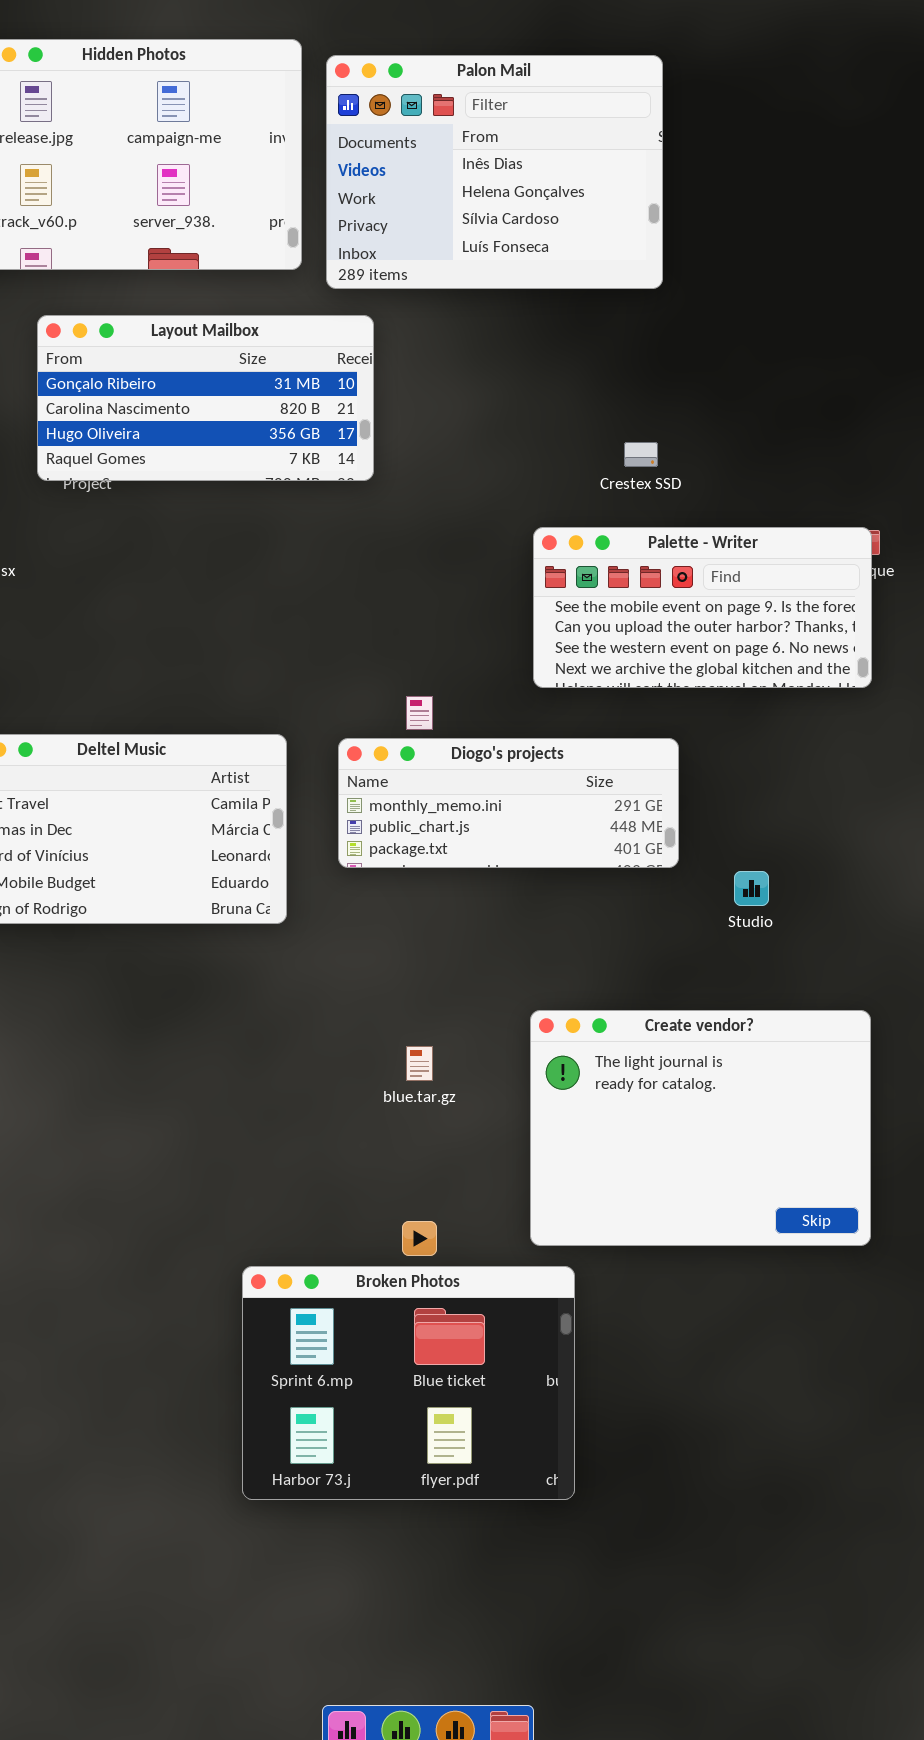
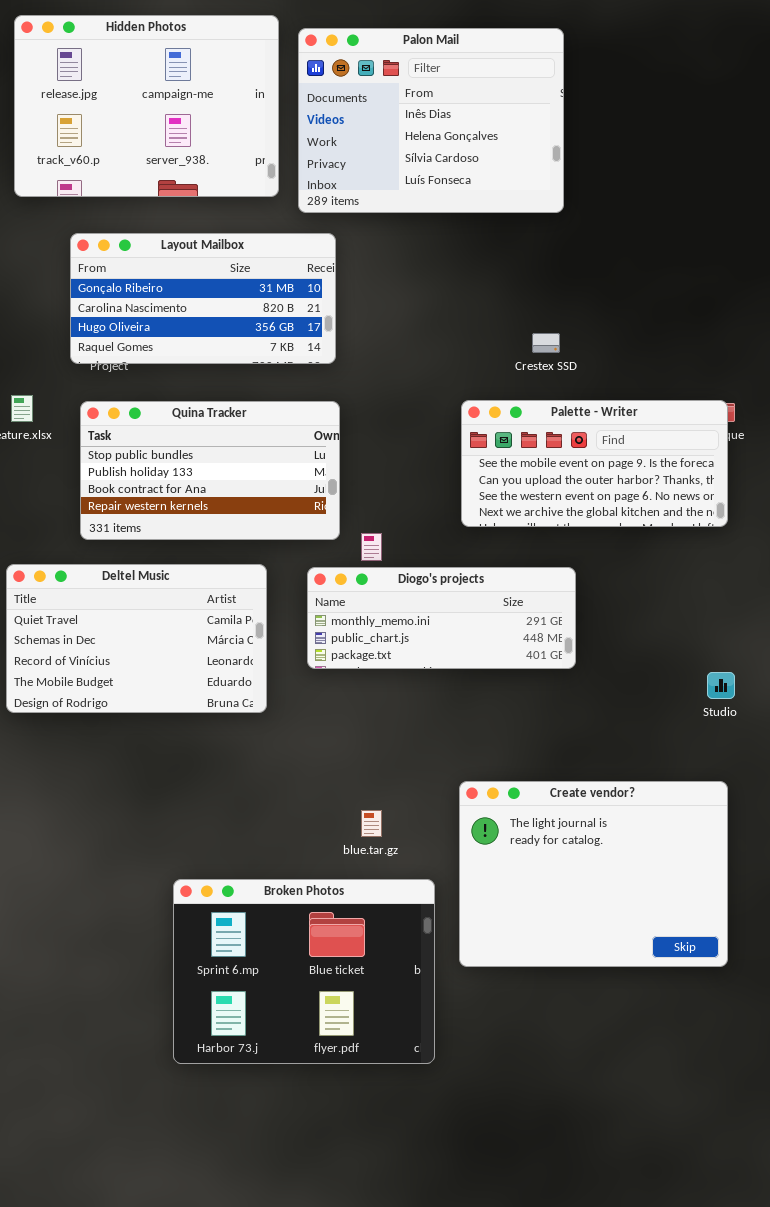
Quina Tracker: none -> [80,401,340,540], opened
Studio: [734,871,769,906] -> [707,672,735,699], moved
Broken Photos: [242,1266,575,1500] -> [173,879,435,1064], moved

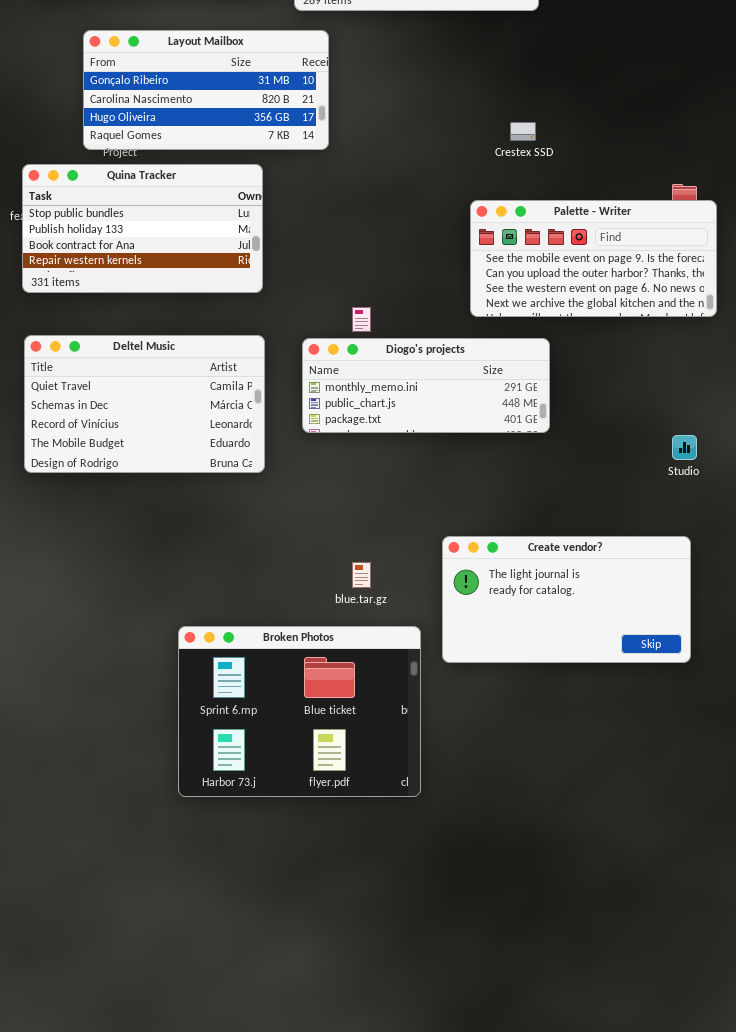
Palette - Writer: [461,400,728,527] -> [470,200,717,317], moved
Quina Tracker: [80,401,340,540] -> [22,164,263,293], moved
Create vendor?: [459,781,728,967] -> [442,536,691,663], resized

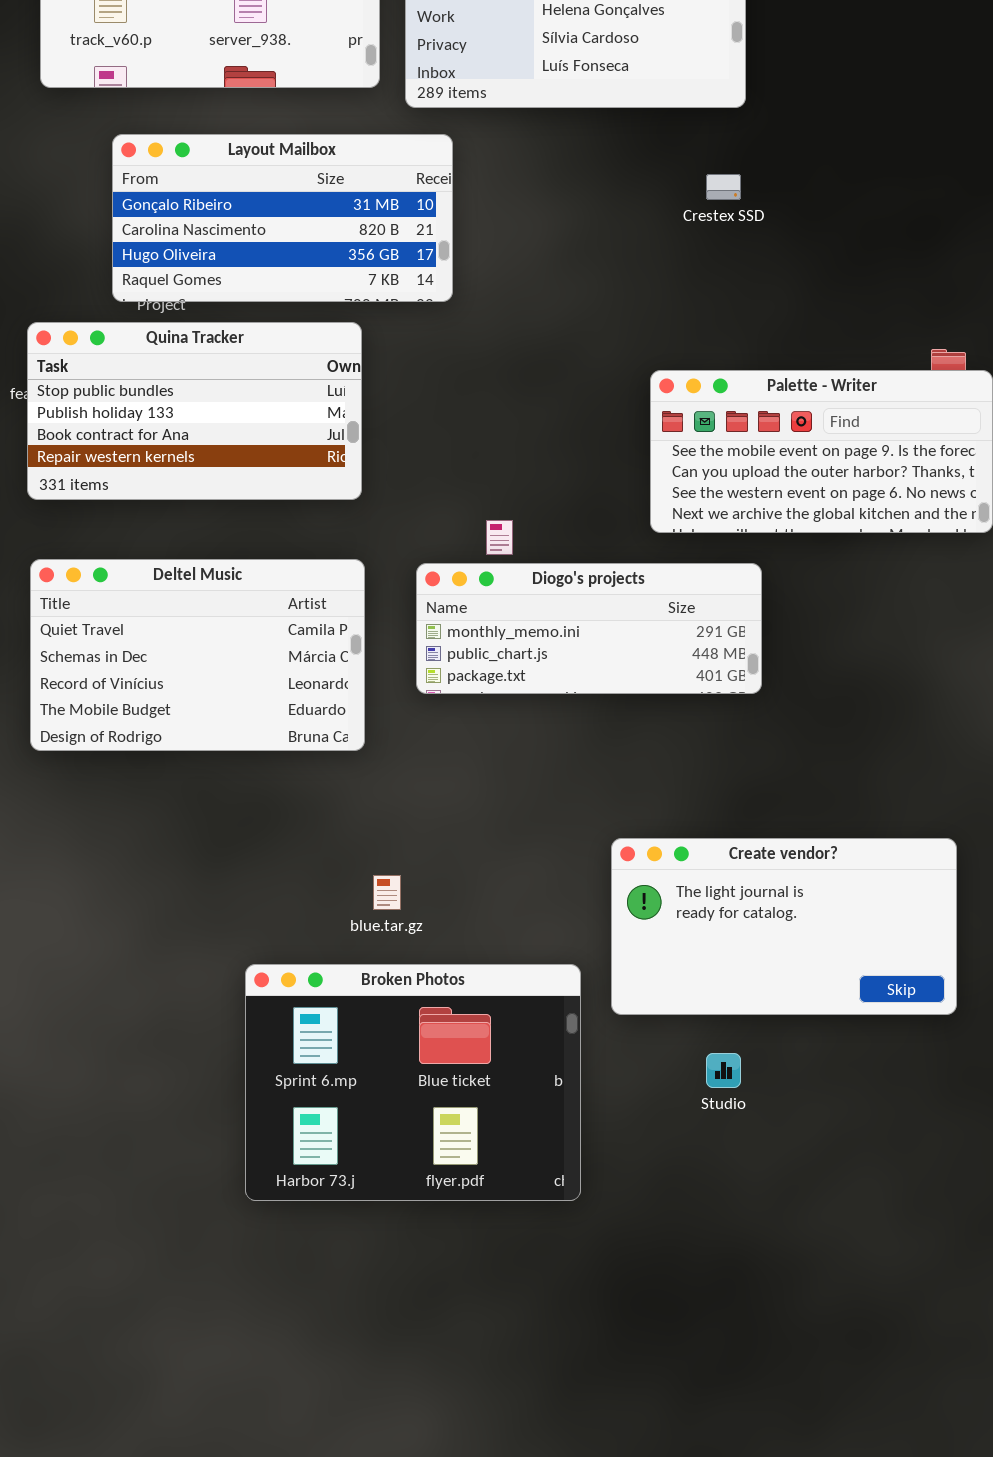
Crestex SSD: [510,122,536,141] -> [706,174,741,200], moved
Studio: [672,435,697,460] -> [706,1053,741,1088], moved
blue.tar.gz: [352,562,371,588] -> [373,875,401,910], moved

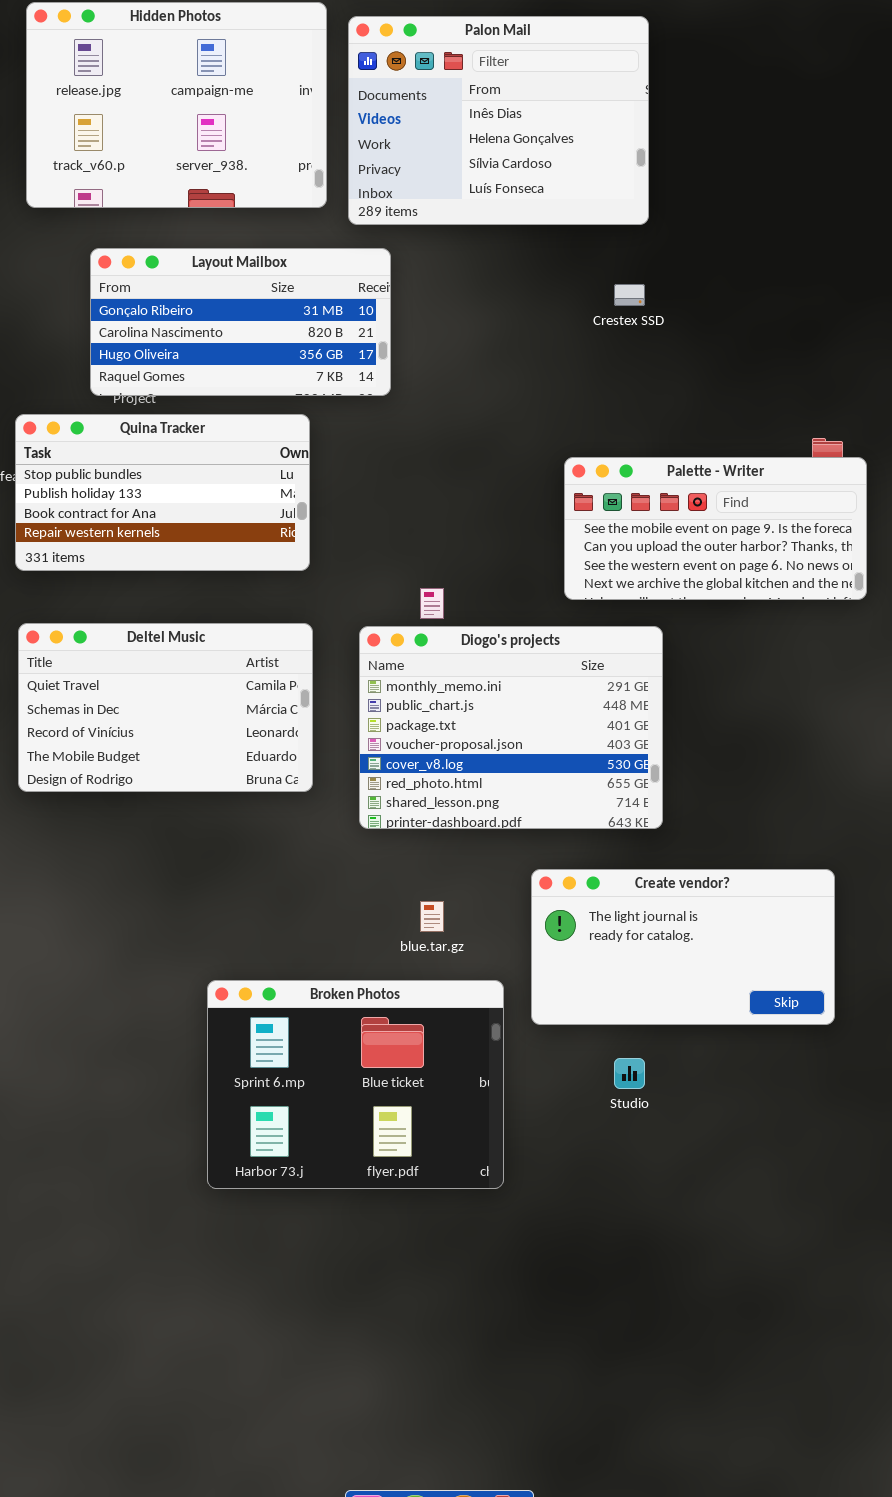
Diogo's projects: [416,563,762,694] -> [359,626,663,829], resized
blue.tar.gz: [373,875,401,910] -> [420,901,444,932], moved

